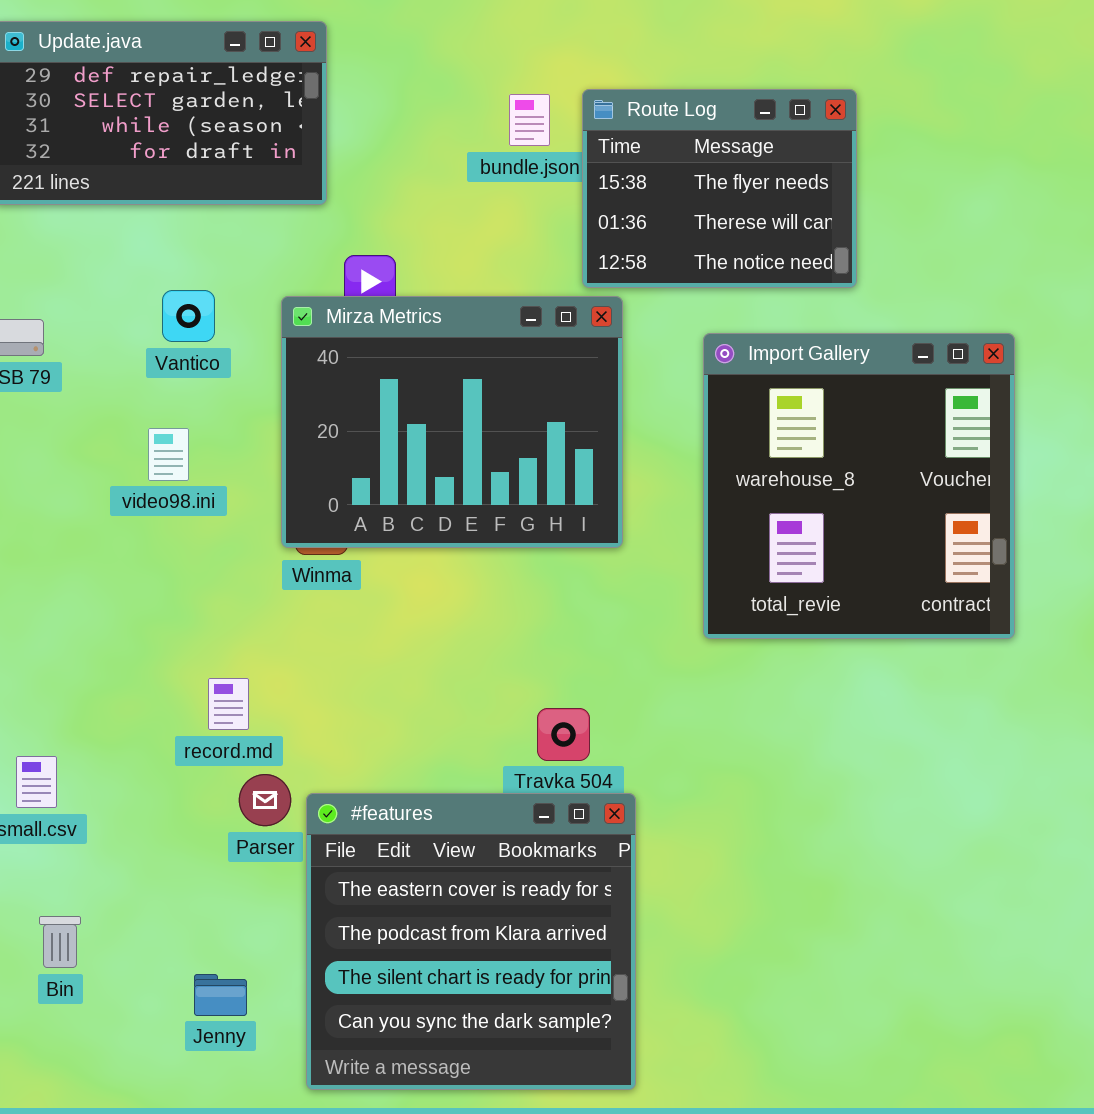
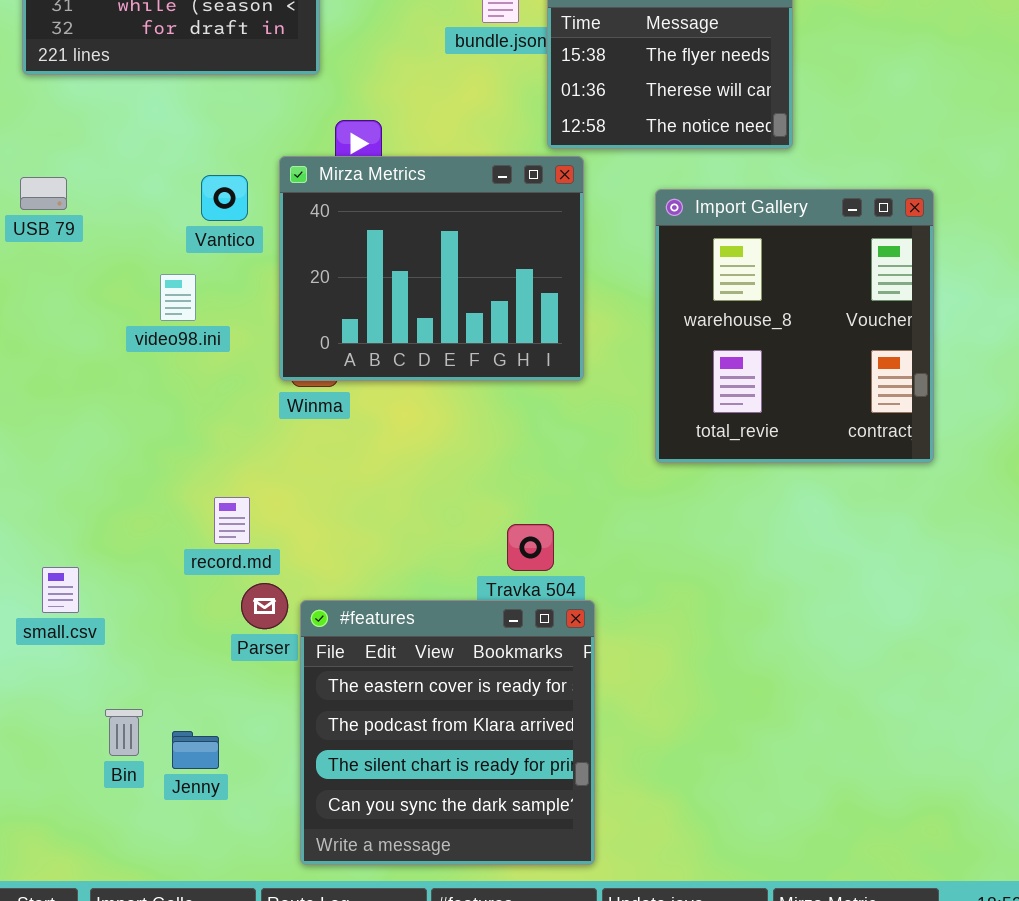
Vantico: [162,290,215,342] -> [201,175,248,221], moved
Bin: [39,916,81,968] -> [105,709,143,756], moved
Jenny: [194,974,247,1016] -> [172,731,219,769], moved

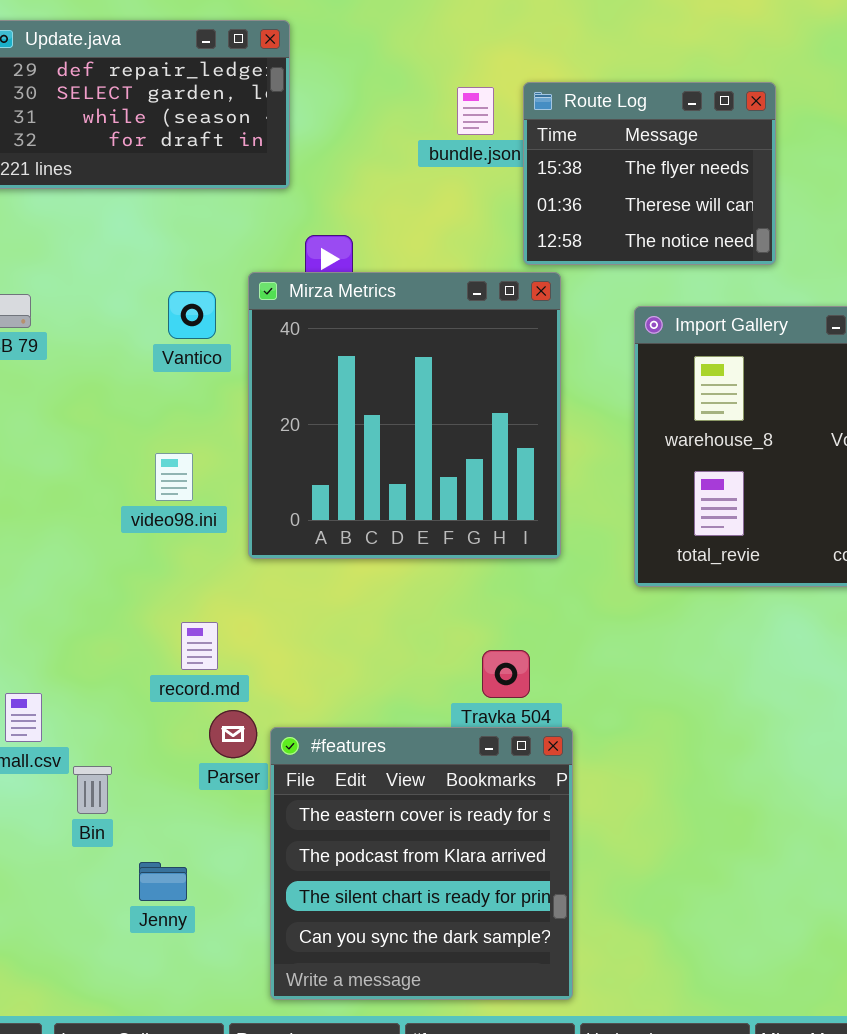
Mirza Metrics: [279,156,584,381] -> [248,272,561,559], resized
video98.ini: [160,274,196,321] -> [155,453,193,501], moved
Bin: [105,709,143,756] -> [73,766,112,814], moved

